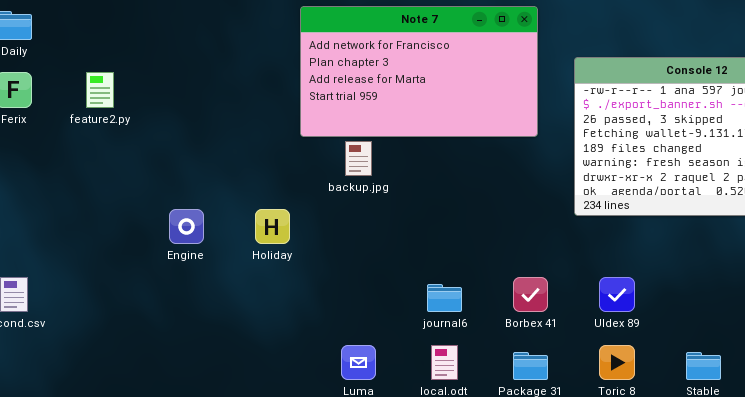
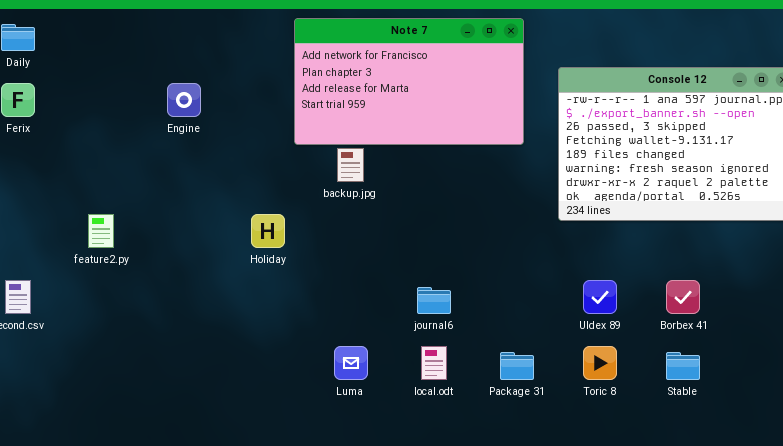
feature2.py: [86,72,114,108] -> [88,214,114,248], moved
Engine: [169,209,204,244] -> [167,83,201,117], moved
Borbex 41: [513,277,548,312] -> [666,280,700,314], moved

